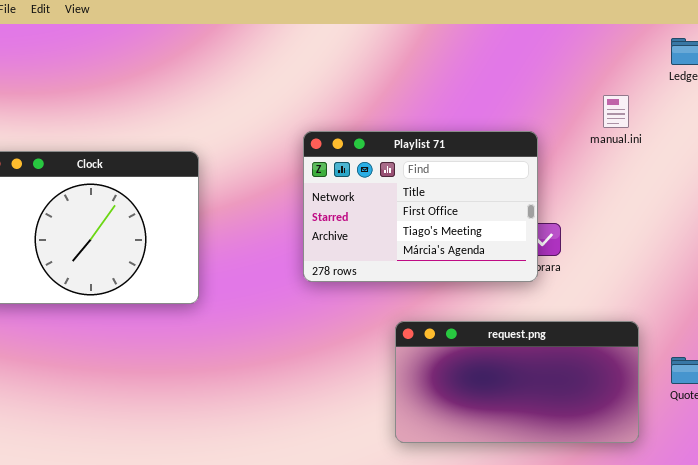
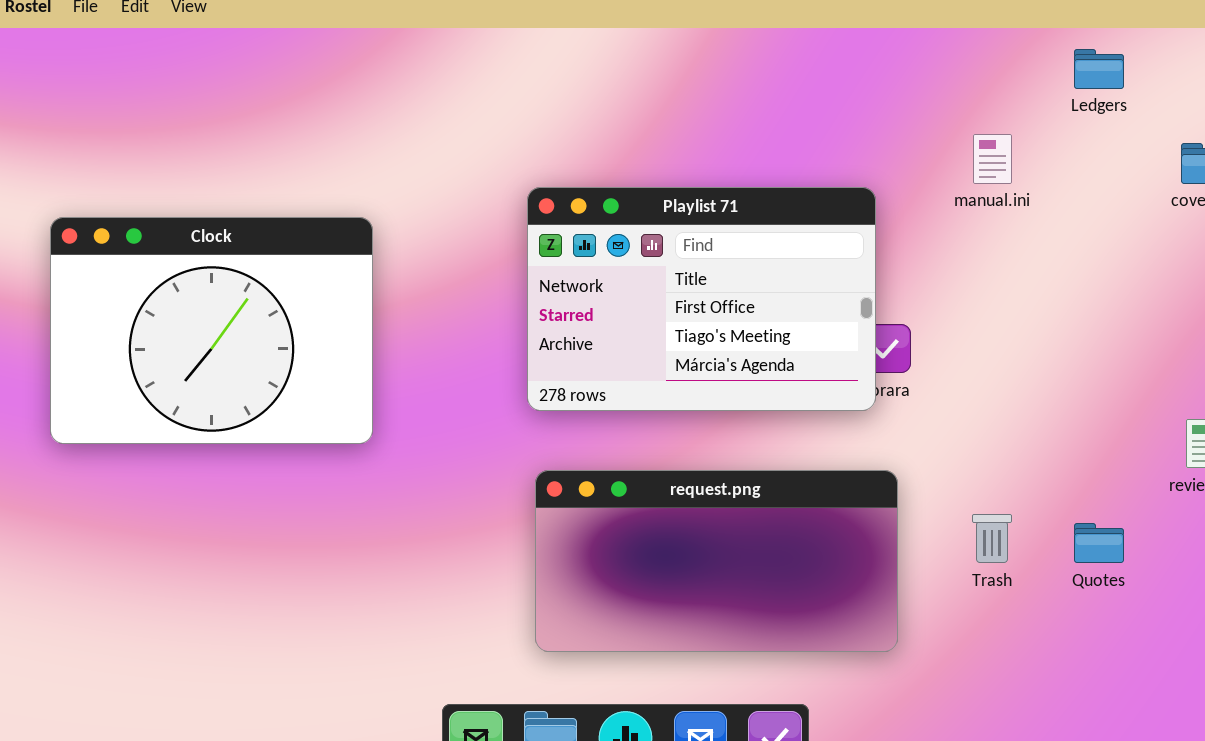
request.png: [395,321,639,443] -> [535,470,898,652], moved

